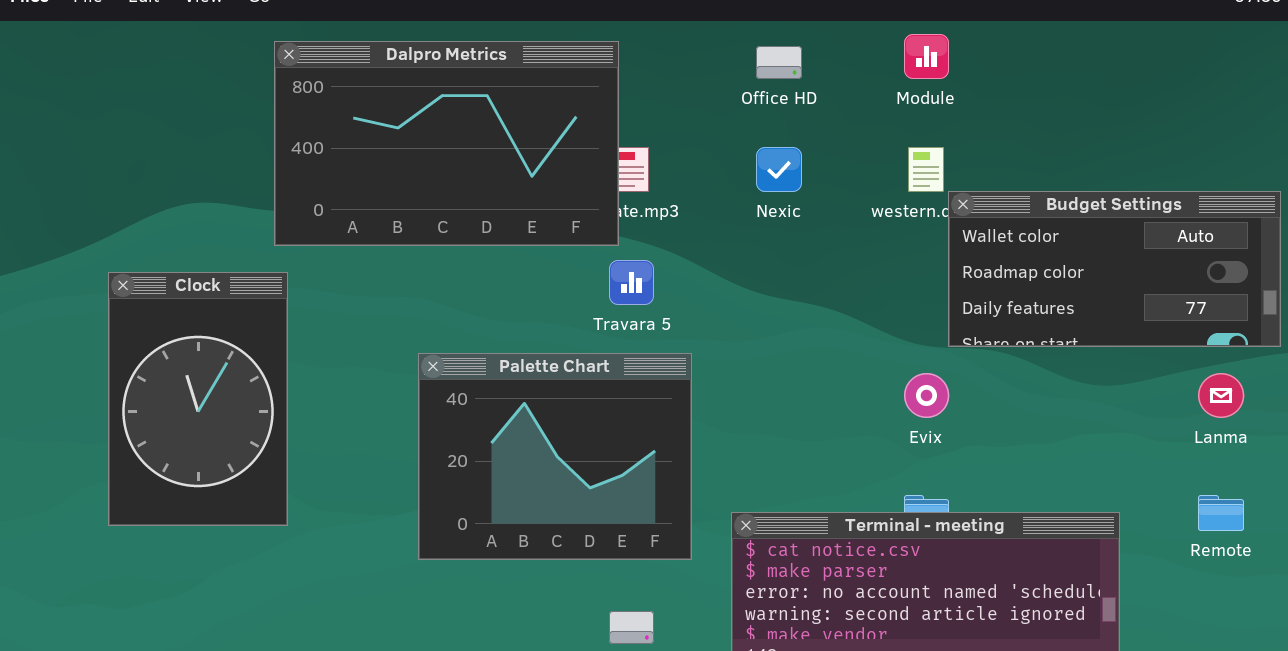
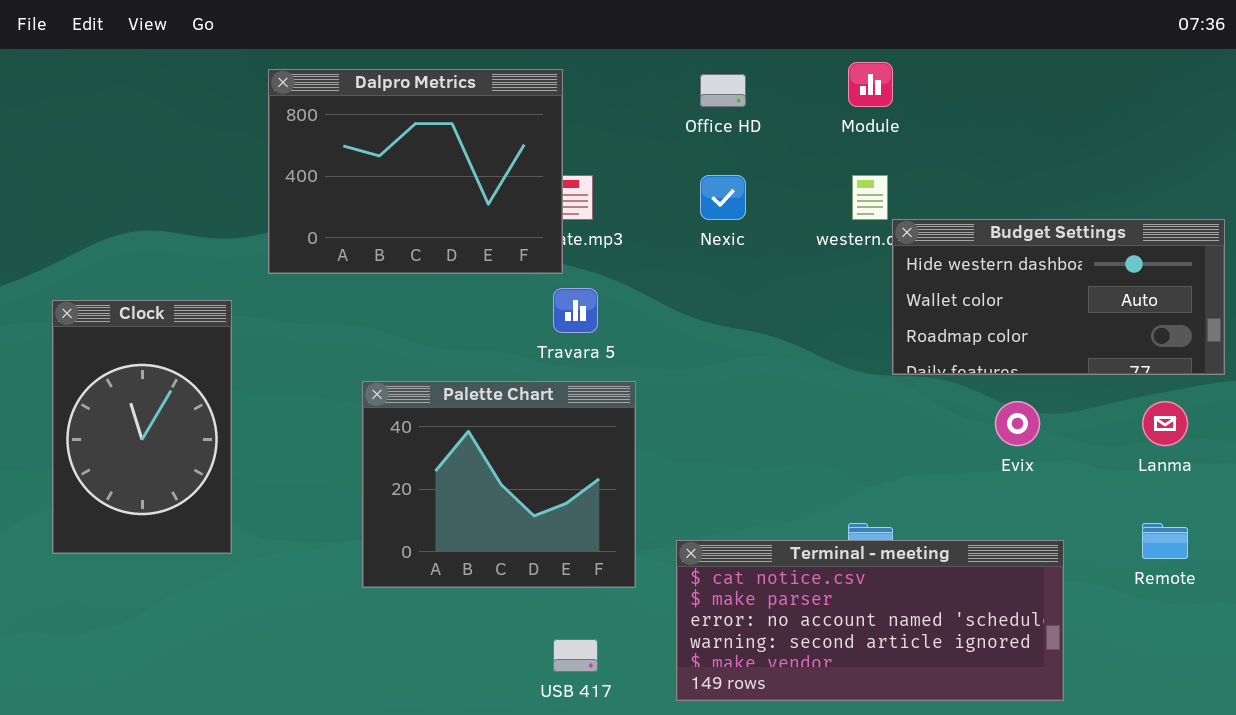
Dalpro Metrics: [274,41,619,246] -> [268,69,563,274], resized
Budget Settings: [948,191,1281,347] -> [892,219,1225,375], scrolled up 1 row
Evix: [904,373,949,418] -> [995,401,1040,446], moved

